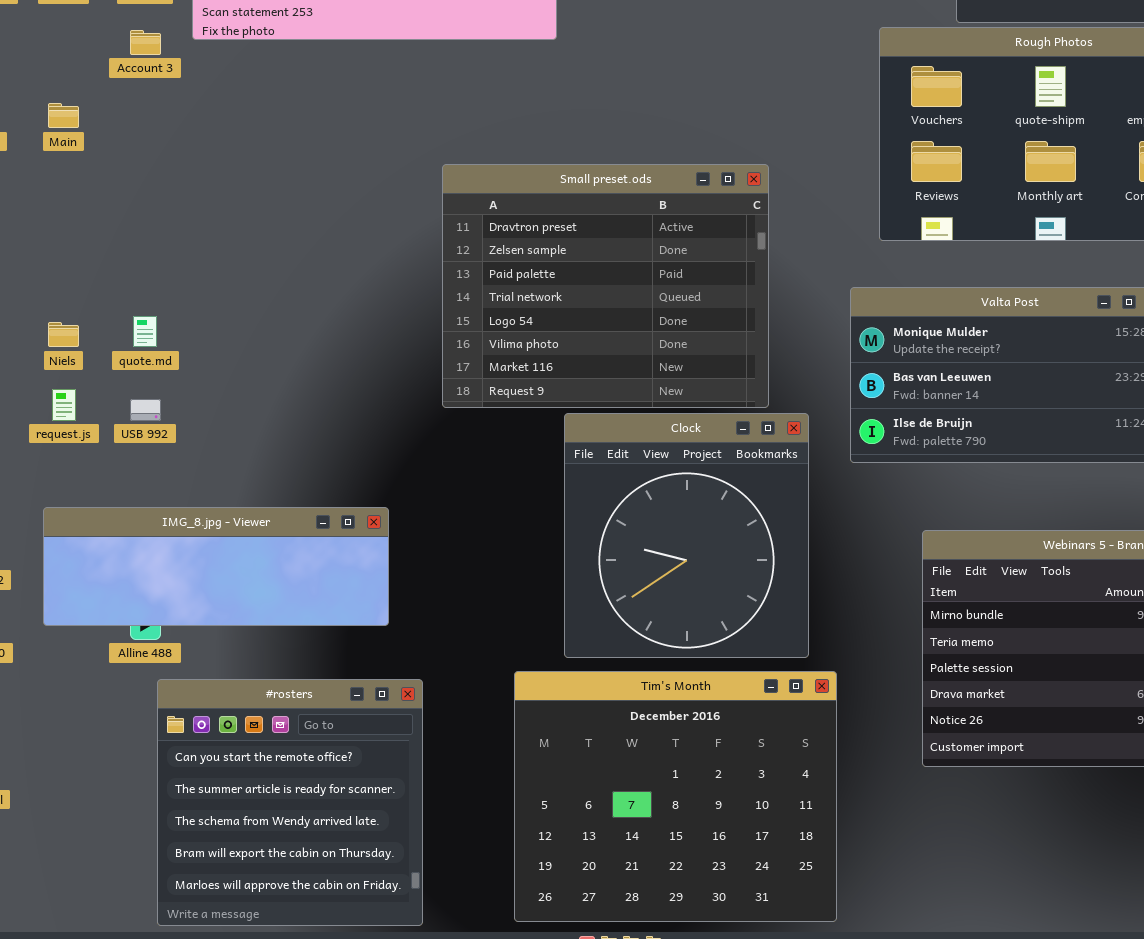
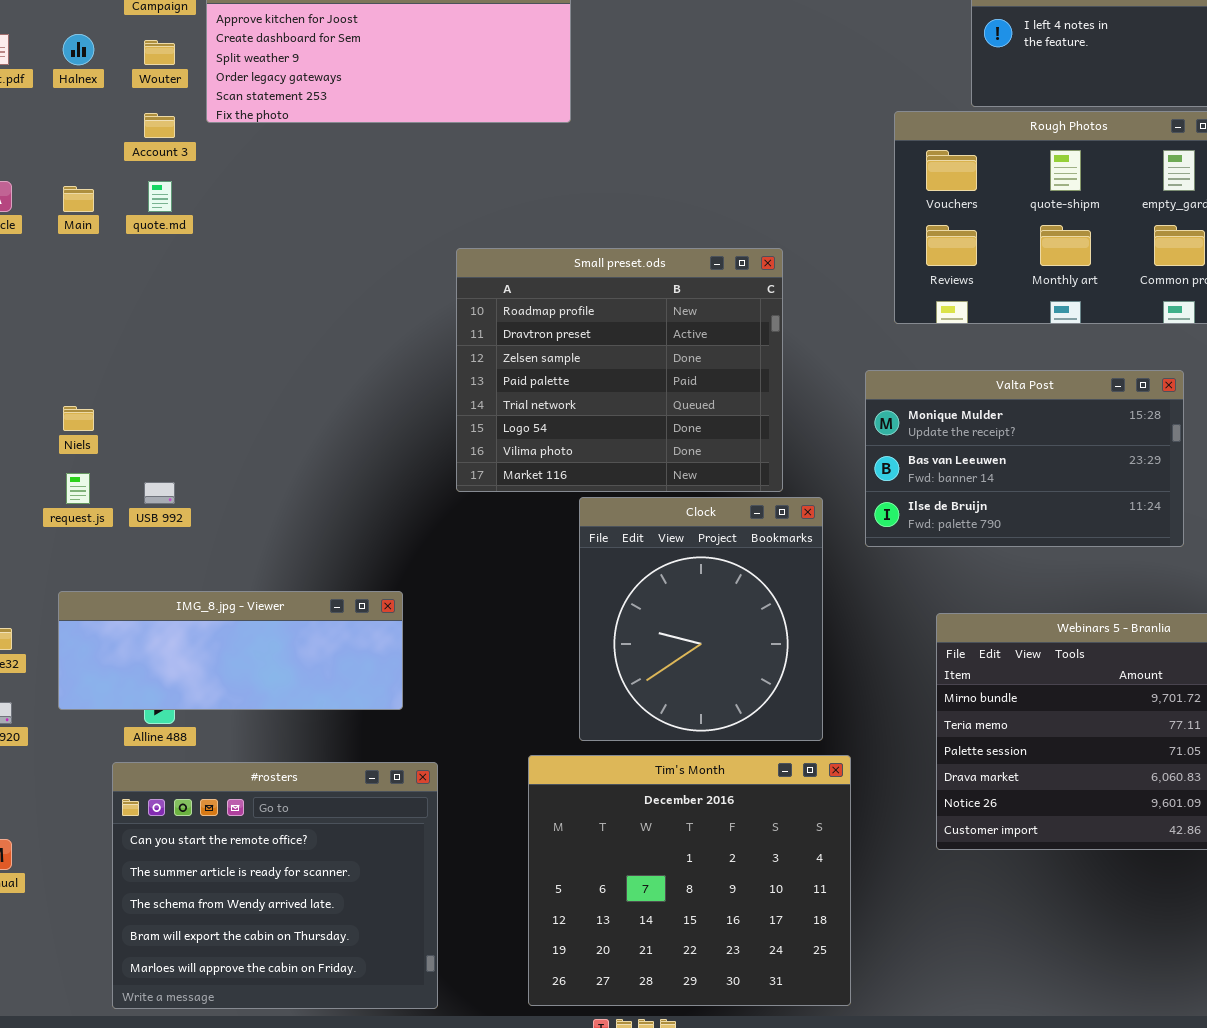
Small preset.ods: [442,164,769,408] -> [456,248,783,492], scrolled up 1 row
quote.md: [133,316,157,347] -> [148,181,172,212], moved
#rosters: [157,679,423,926] -> [112,762,438,1009], resized

